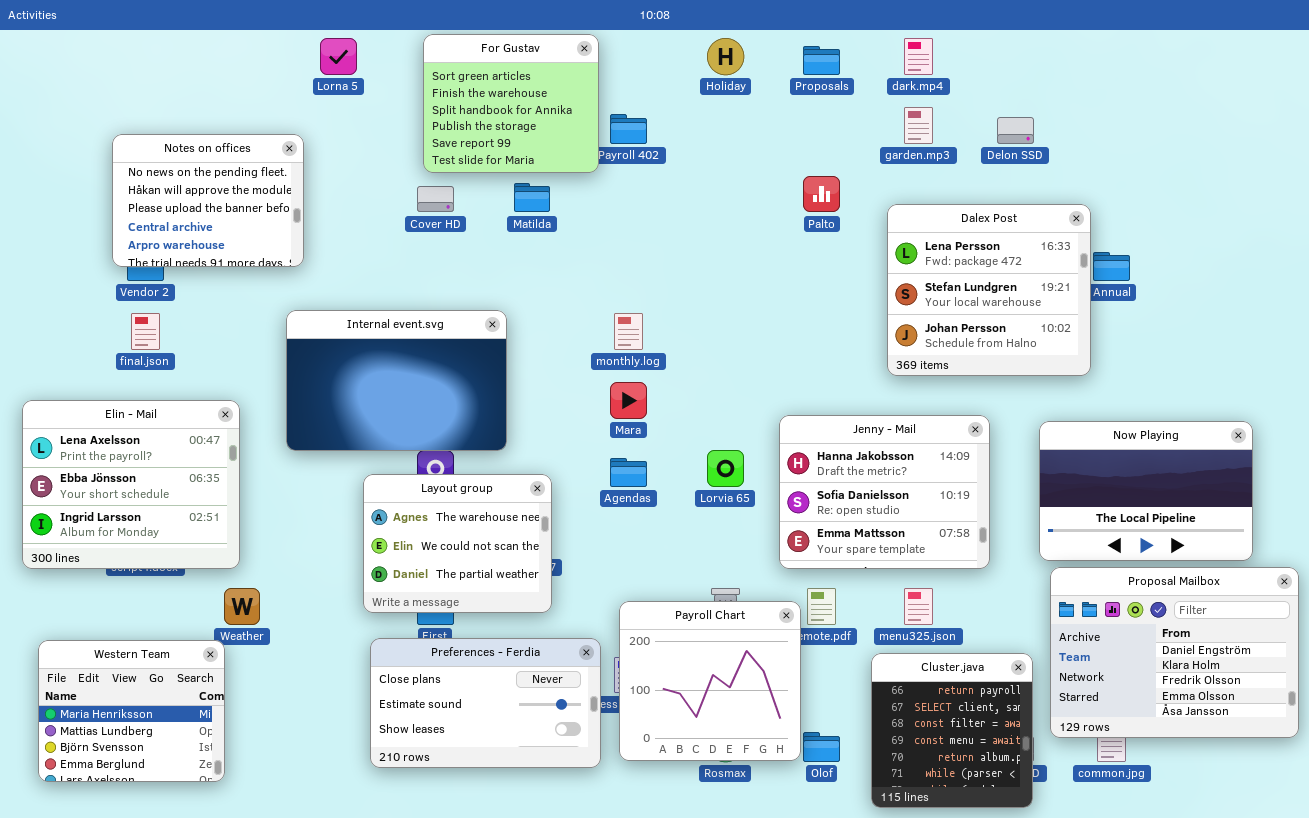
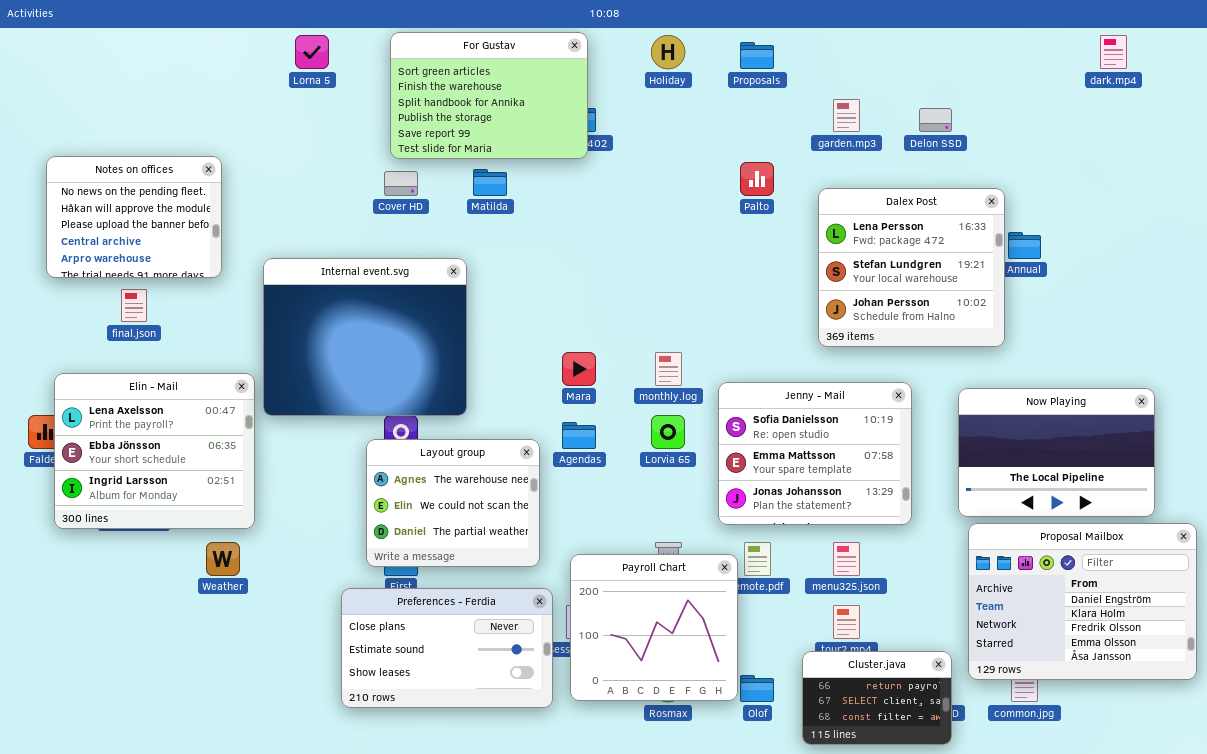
For Gustav: [423,34,599,173] -> [390,32,588,159], resized
dark.mp4: [904,38,933,75] -> [1100,35,1127,69], moved
Notes on offices: [112,134,304,267] -> [46,156,222,278], moved
Internal event.svg: [286,310,507,451] -> [263,258,467,416], resized
monthly.log: [614,313,643,350] -> [655,352,682,386], moved
Elin - Mail: [22,400,240,569] -> [54,373,255,529], moved
Jenny - Mail: [779,415,990,569] -> [718,382,912,525], scrolled down 1 row
Layout group: [363,474,552,613] -> [366,439,540,567], moved
Western Team: [38,640,225,782] -> none, closed
Cluster.java: [871,653,1033,808] -> [802,651,952,745], resized

